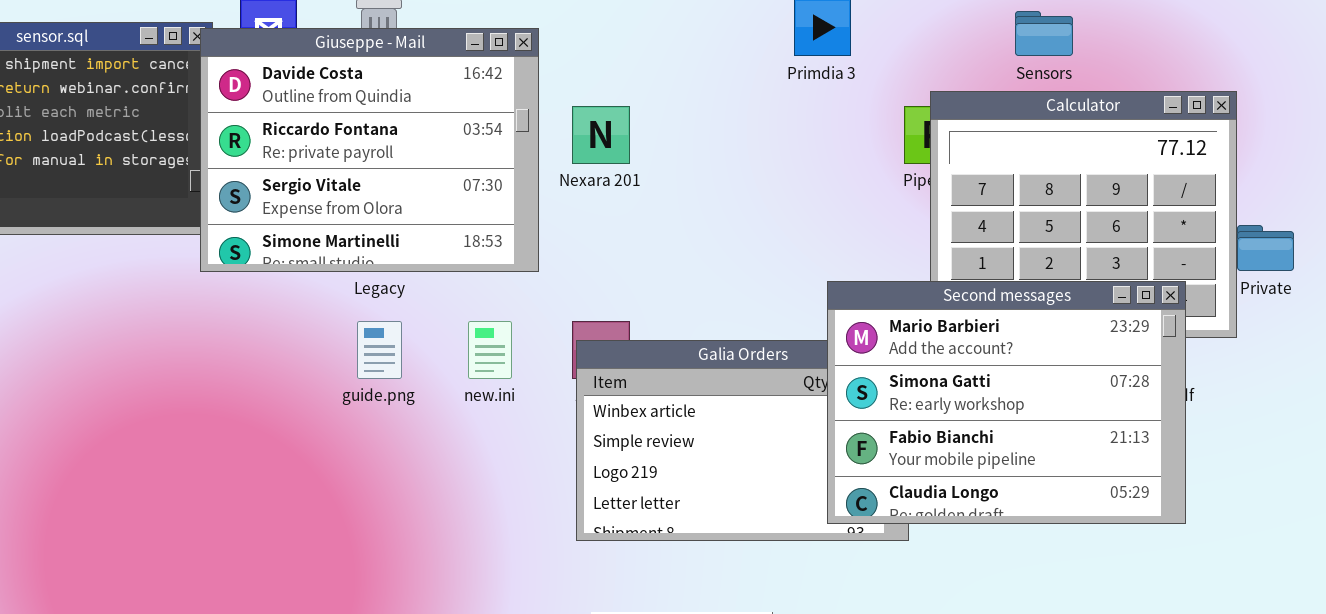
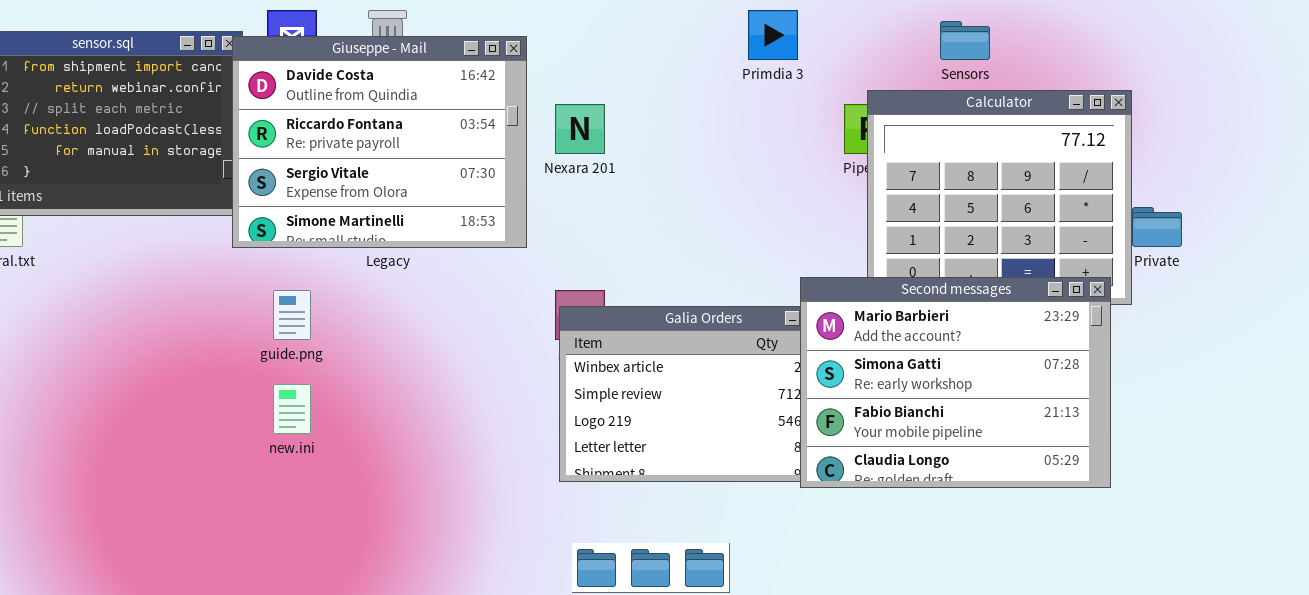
Second messages: [827,281,1186,524] -> [800,277,1111,488], moved
guide.png: [357,321,402,379] -> [273,290,311,340], moved
new.ini: [468,321,512,379] -> [273,384,311,434], moved

